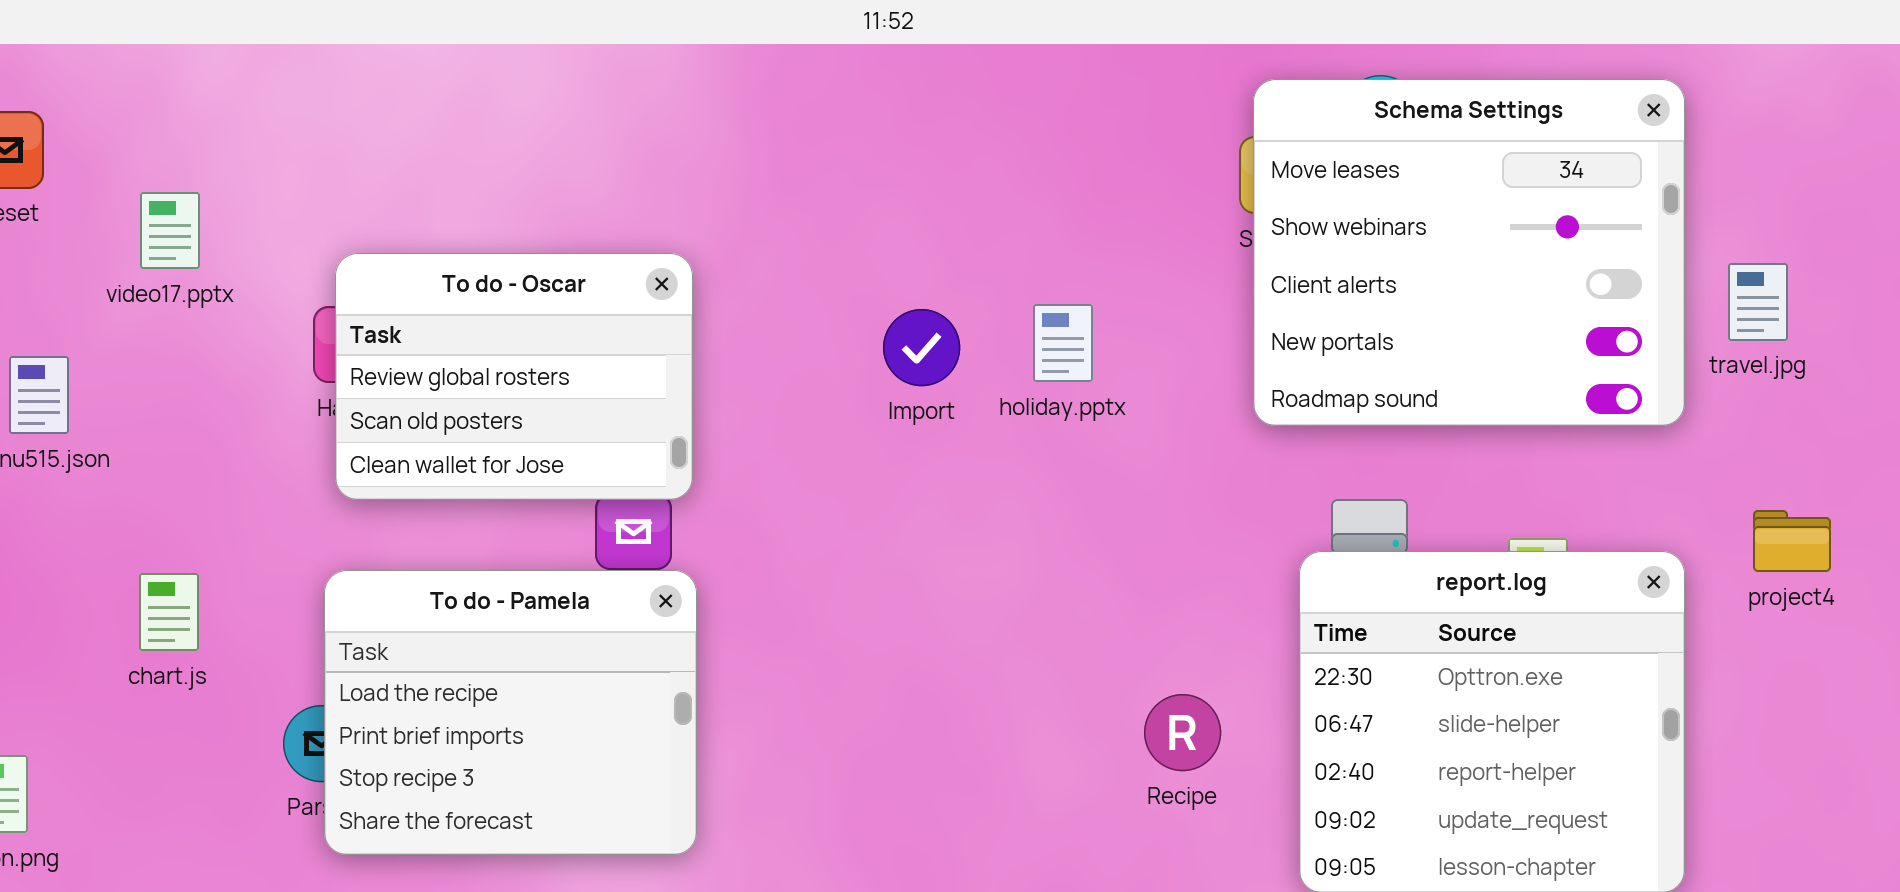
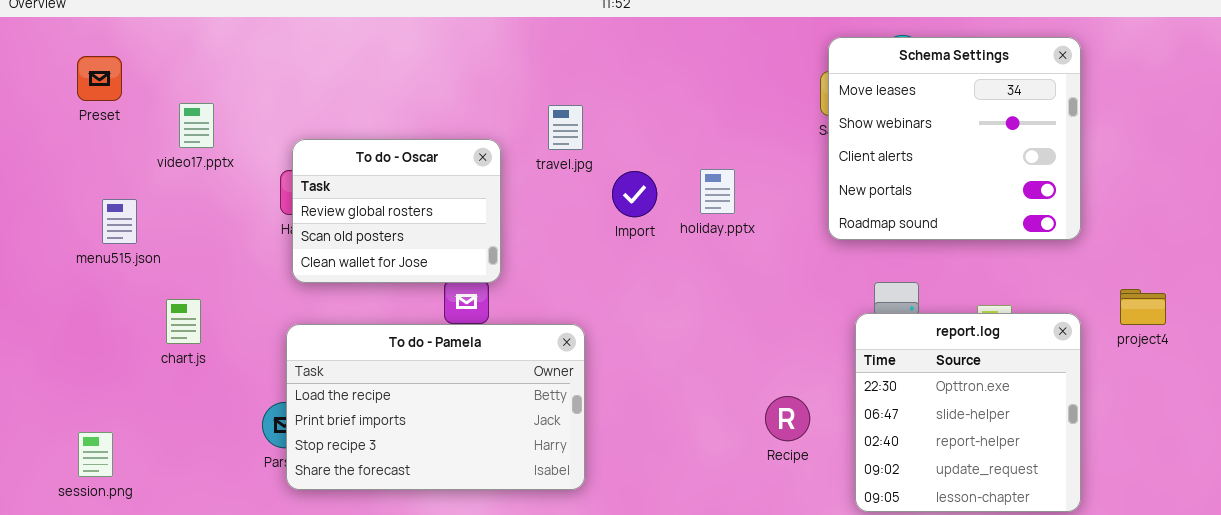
travel.jpg: [1728,263,1788,341] -> [548,105,583,150], moved
To do - Pamela: [324,570,697,855] -> [286,324,585,490], resized
chart.js: [139,573,199,651] -> [166,299,201,344], moved

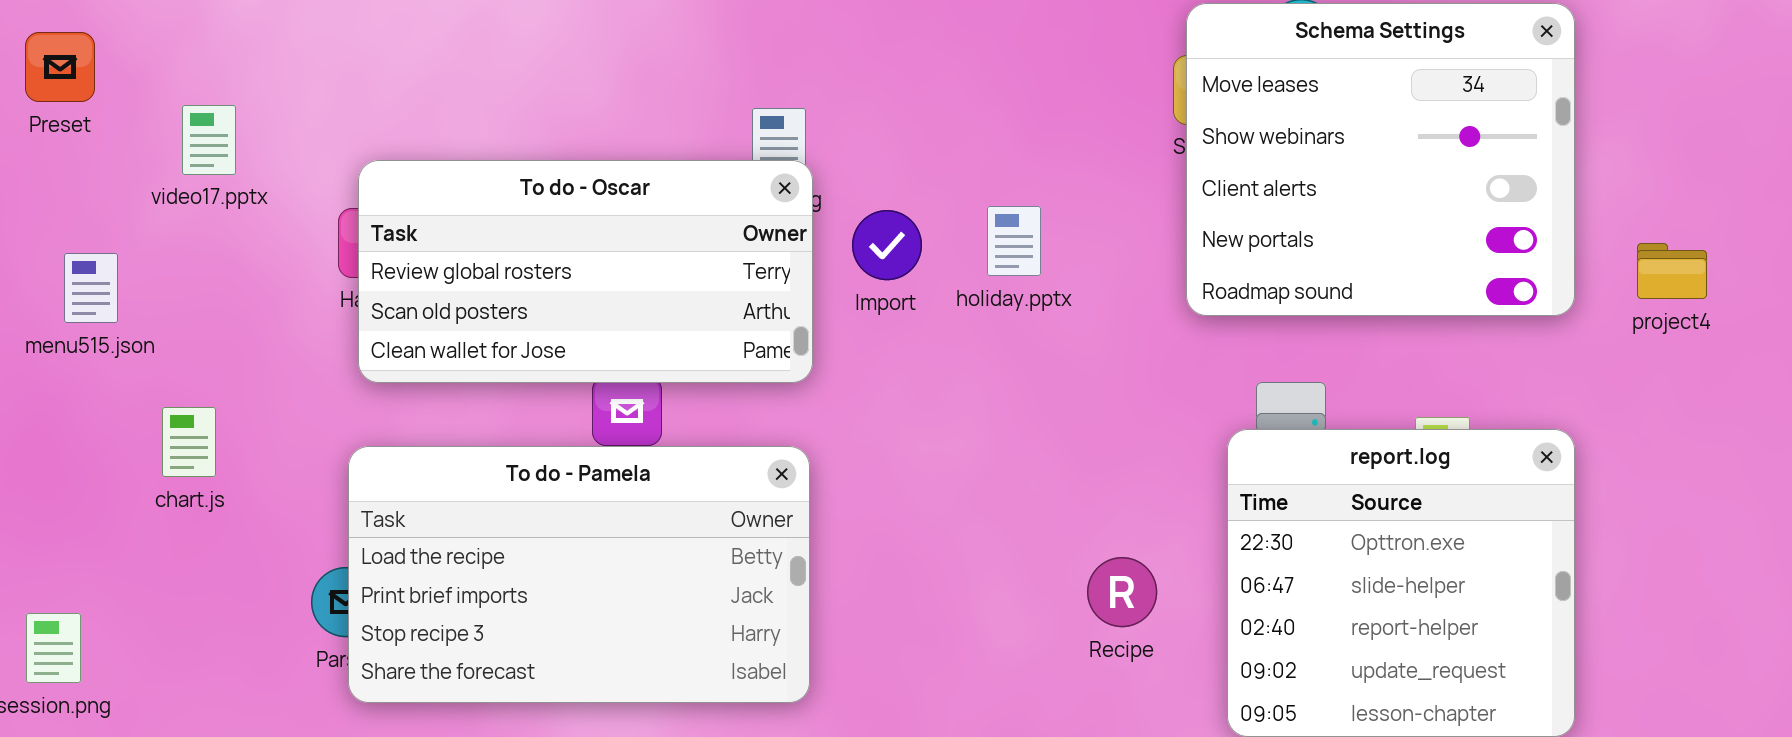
To do - Oscar: [292,139,501,283] -> [358,160,813,383], resized
project4: [1120,289,1166,325] -> [1637,243,1707,299], moved

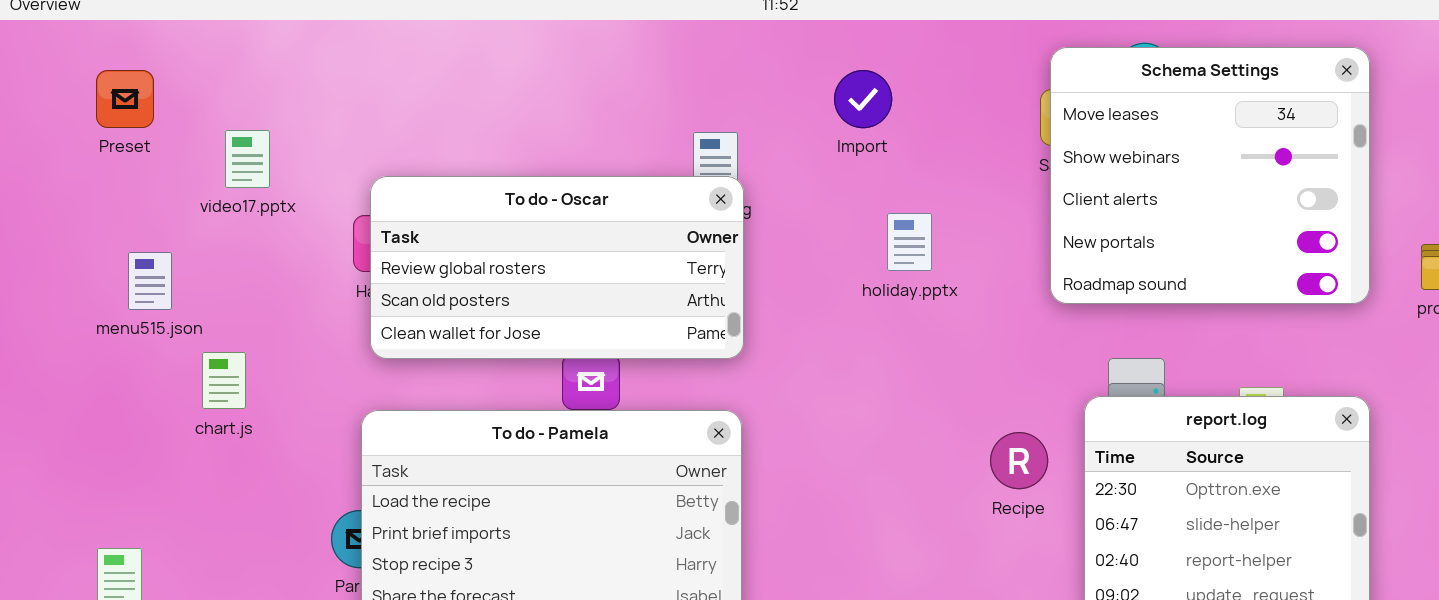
Import: [852,210,922,280] -> [834,70,892,128], moved
chart.js: [162,407,216,477] -> [202,352,246,409], moved
Recipe: [1087,557,1157,627] -> [990,432,1048,489], moved

